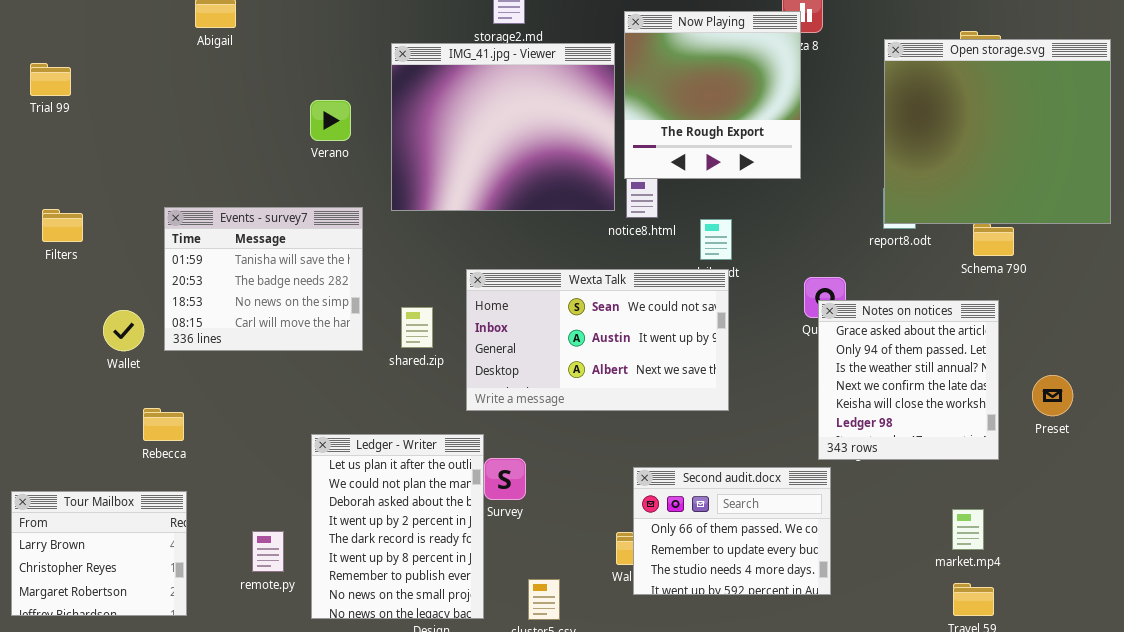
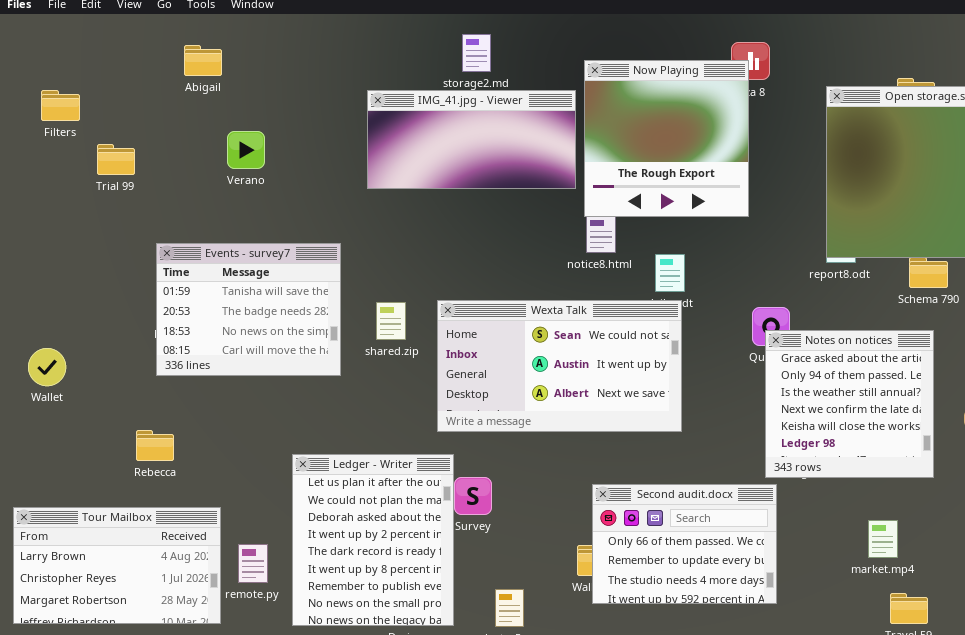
IMG_41.jpg - Viewer: [391,43,615,211] -> [367,90,576,189], resized
Trial 99: [30,63,71,96] -> [97,144,135,175], moved
Verano: [310,100,351,141] -> [227,131,265,169], moved
Filters: [42,209,83,242] -> [41,90,80,121], moved
shared.zip: [401,307,433,348] -> [376,302,406,340], moved
Wallet: [103,310,144,351] -> [28,348,66,386], moved
Tour Mailbox: [11,491,187,616] -> [13,507,221,624], resized
market.mp4: [952,509,984,550] -> [868,520,898,558], moved

